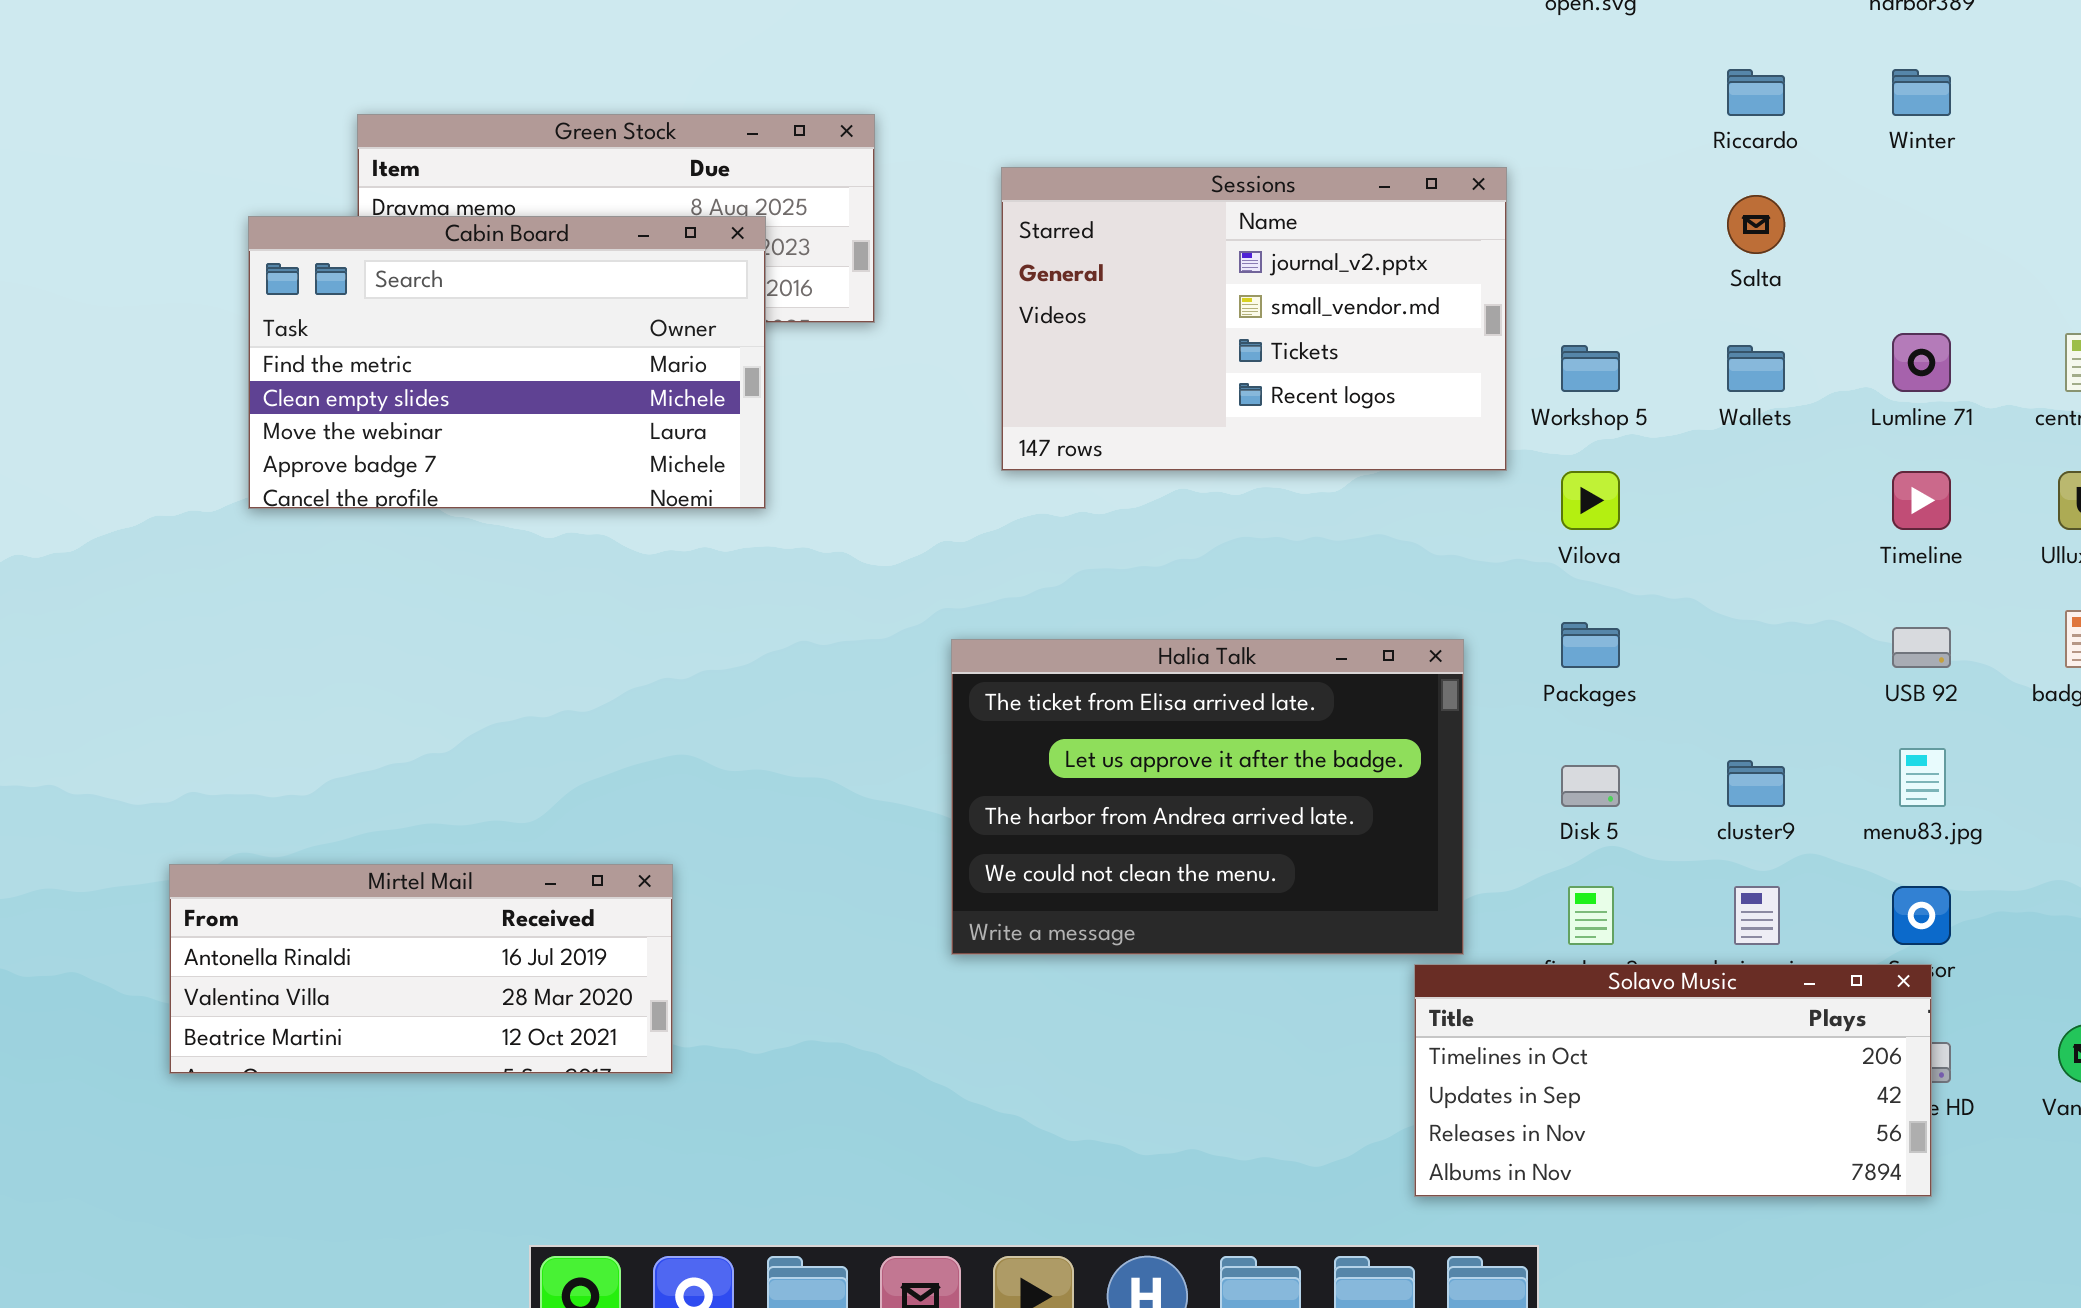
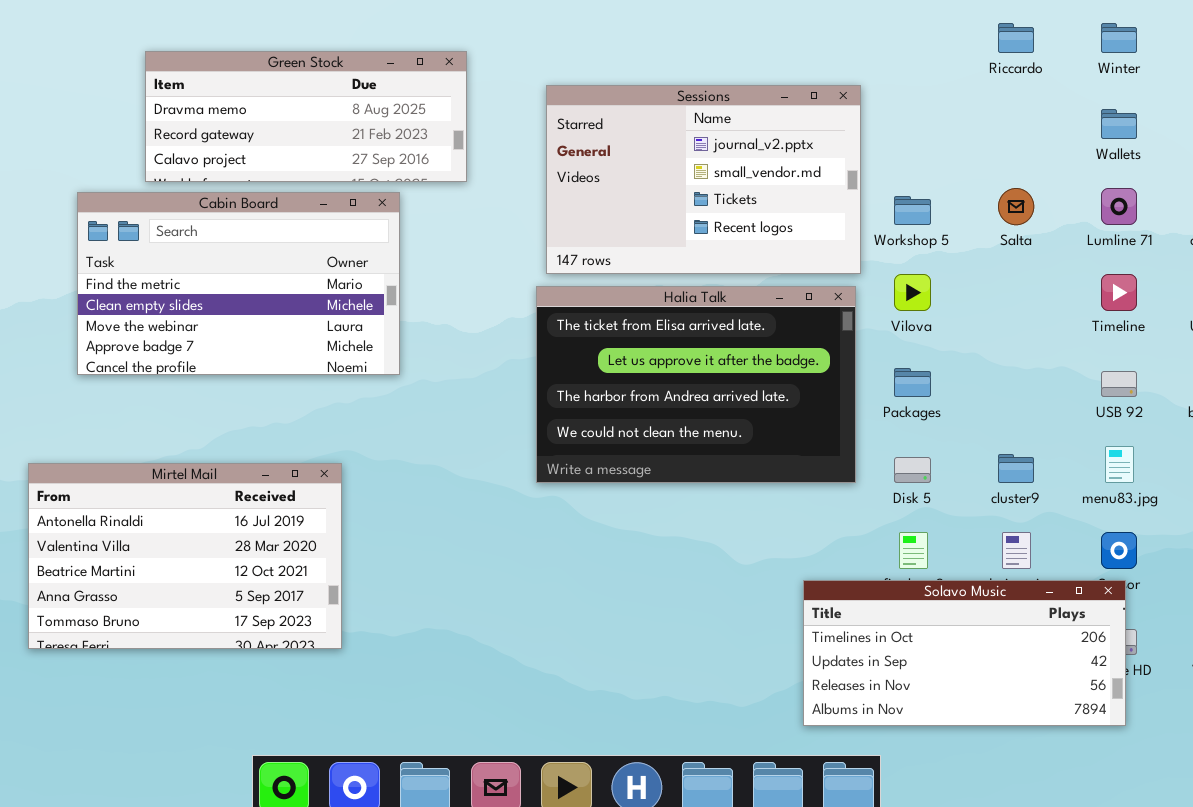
Salta: [1727,195,1785,254] -> [998,188,1034,225], moved
Cabin Board: [248,216,766,509] -> [77,192,400,375], moved
Wallets: [1727,345,1785,392] -> [1101,109,1137,139], moved
Halia Talk: [951,639,1464,955] -> [536,286,856,483], moved
Mirtel Mail: [169,864,673,1074] -> [28,463,342,649], resized

